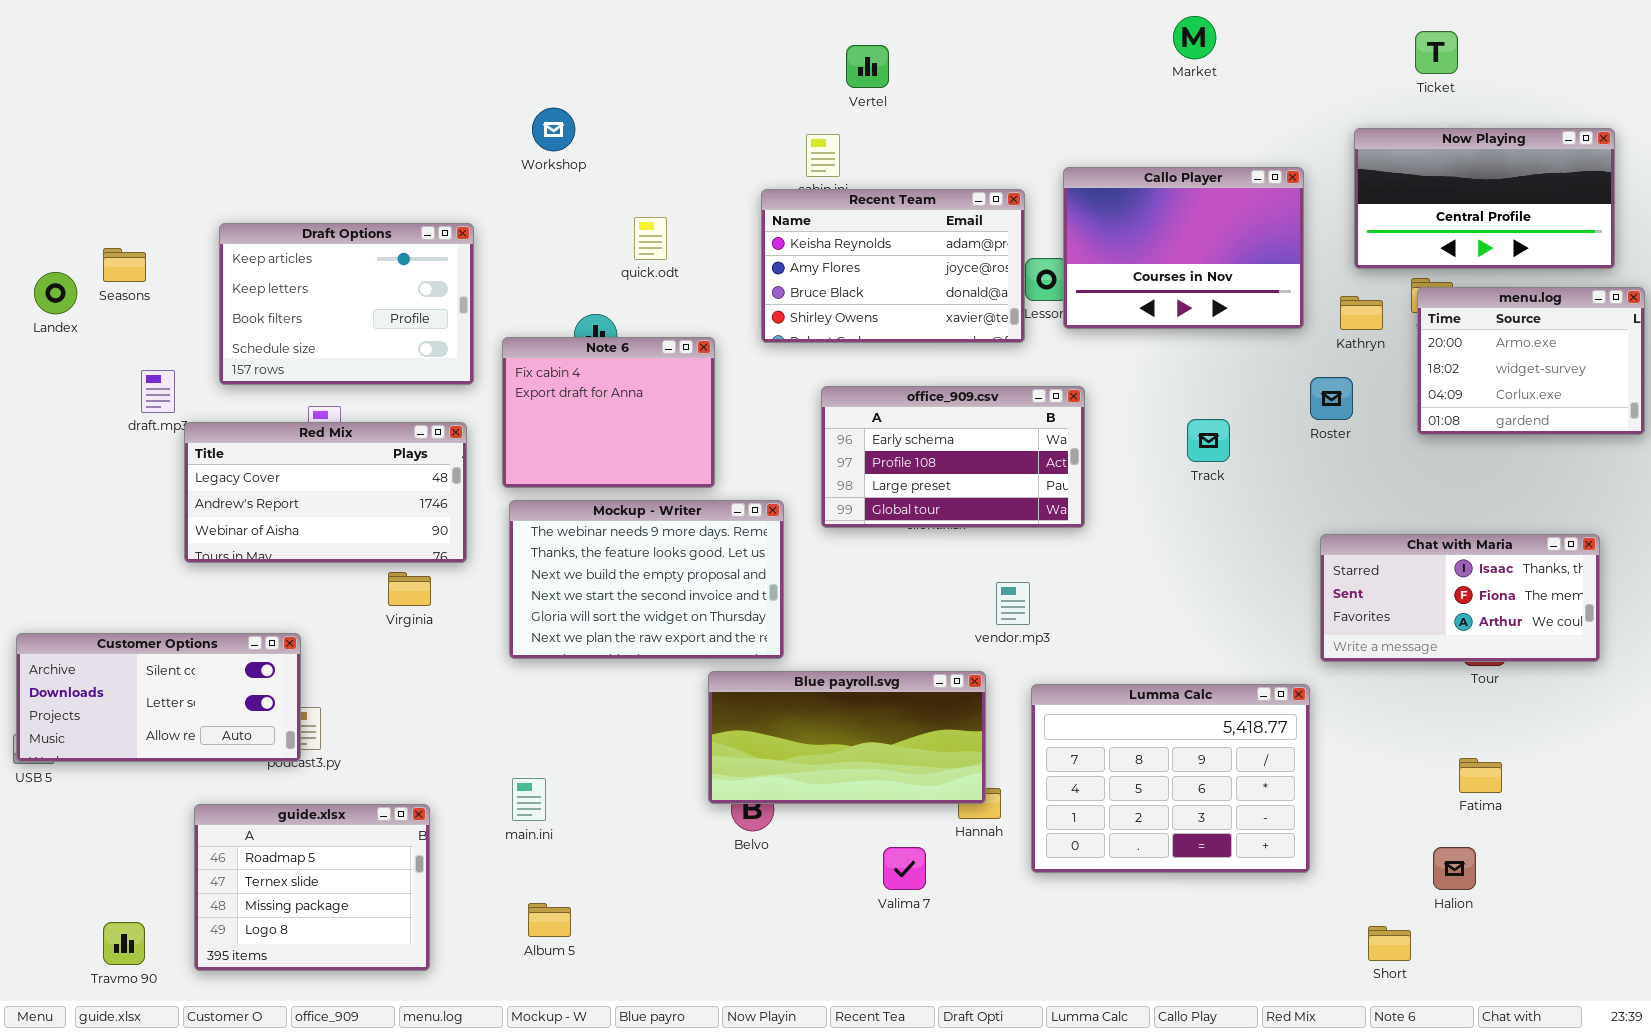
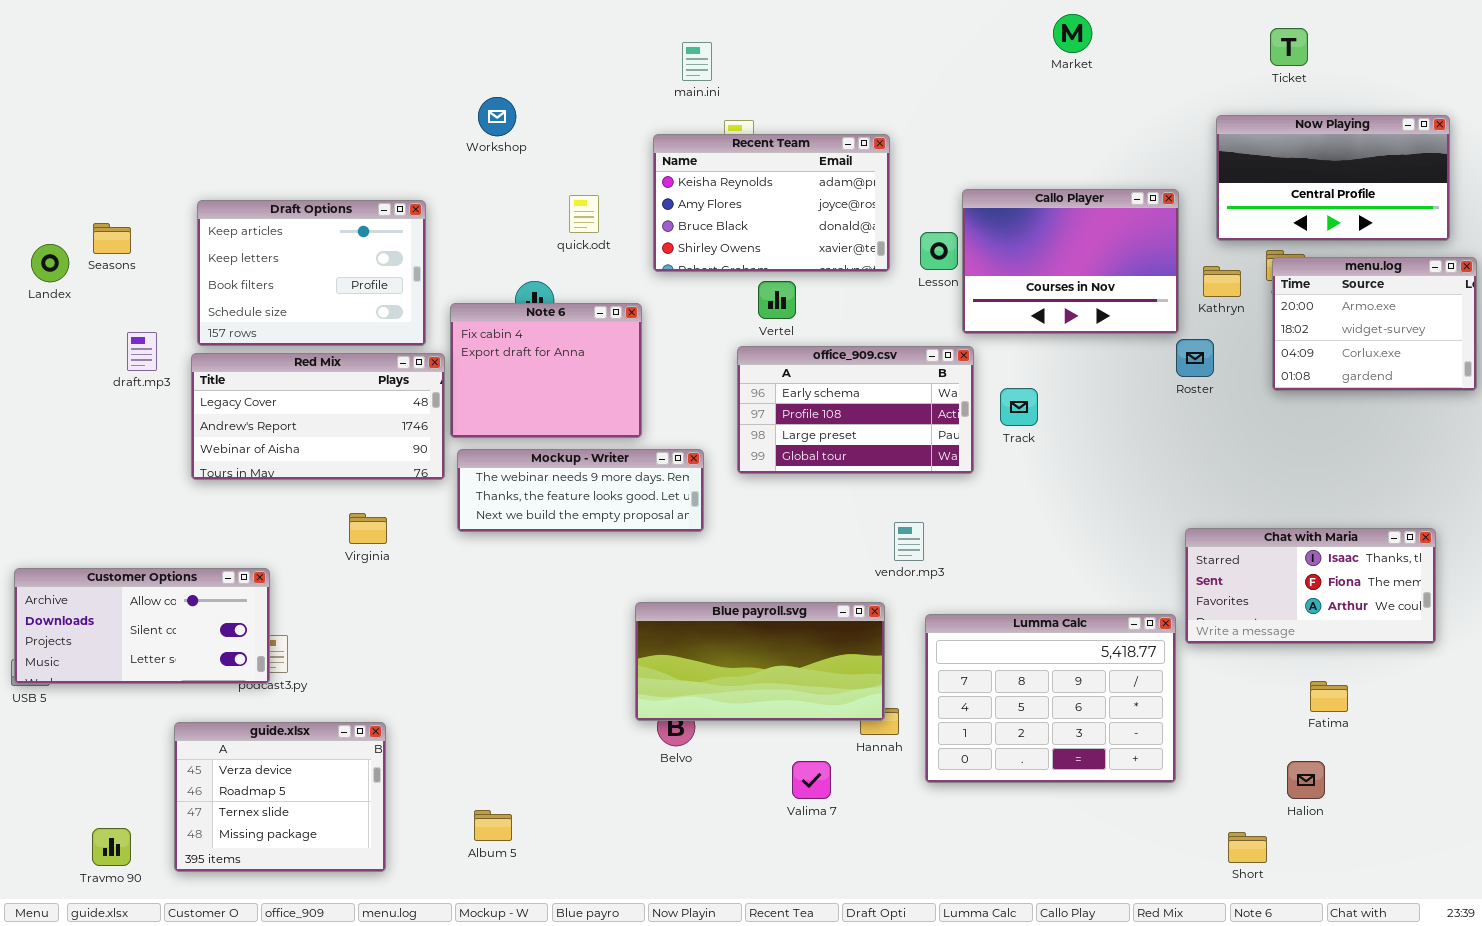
Vertel: [846,45,889,88] -> [758,281,796,319], moved
Callo Player: [1063,167,1304,329] -> [962,189,1179,334], moved
Recent Team: [761,189,1025,343] -> [653,134,890,272], moved
Track: [1187,419,1230,462] -> [1000,388,1038,426], moved
Red Mix: [184,422,467,563] -> [191,353,445,480], moved
Mockup - Writer: [509,500,784,659] -> [457,449,704,532], resized
Chat with Maria: [1320,534,1600,662] -> [1185,528,1436,644], moved
Customer Options: [16,633,301,762] -> [14,568,270,684], scrolled up 1 row
main.ini: [512,778,546,821] -> [682,42,712,81], moved
guide.xlsx: [194,804,430,971] -> [174,722,386,872], scrolled up 1 row

